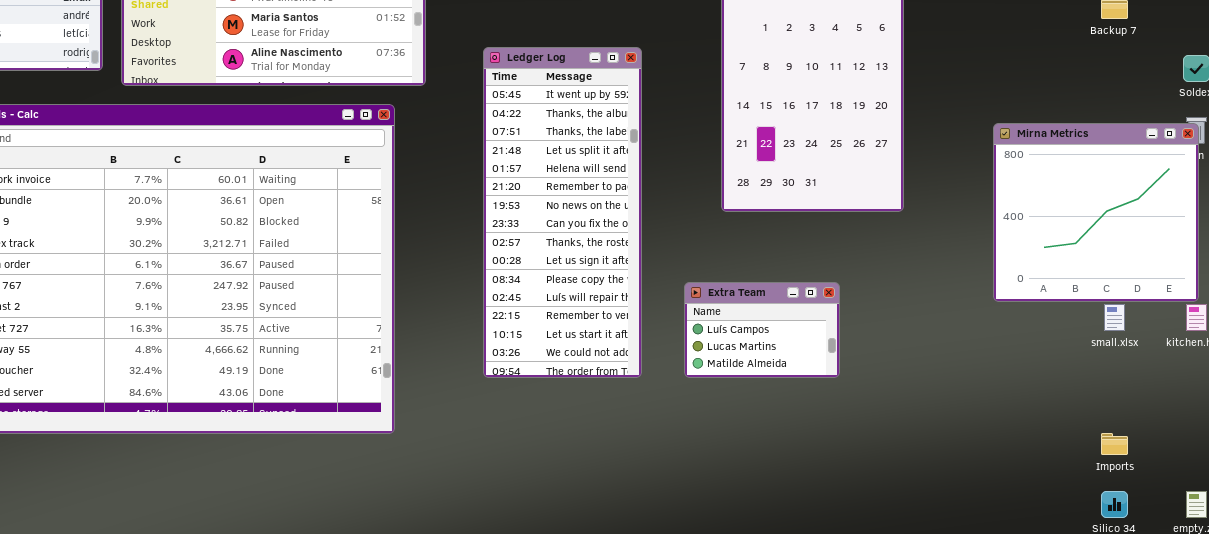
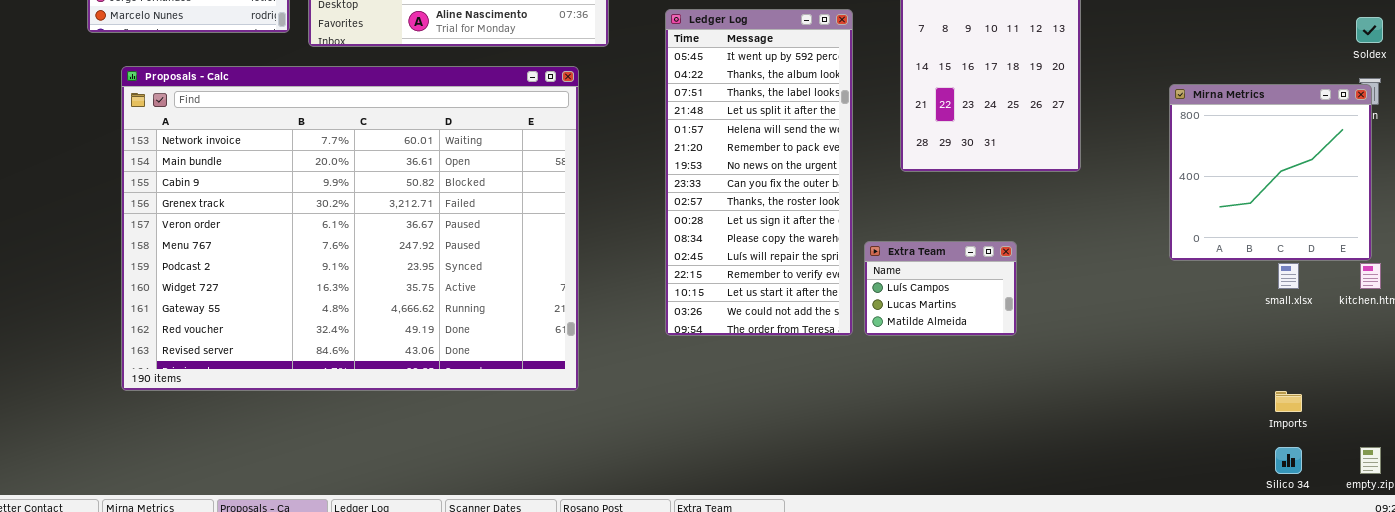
Ledger Log: [483,47,642,378] -> [665,9,853,336], resized

